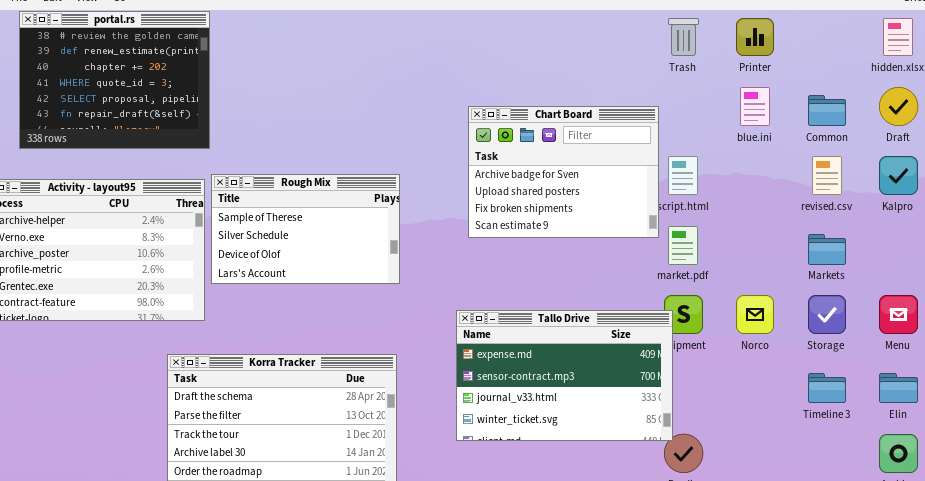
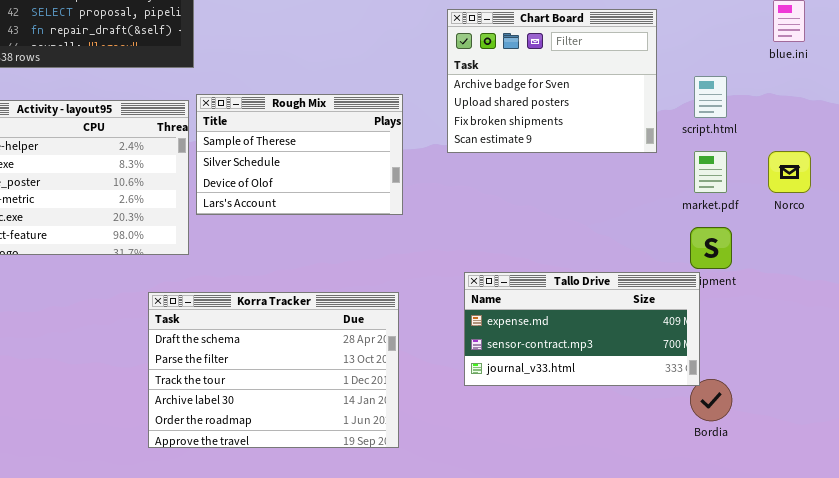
Chart Board: [468,106,659,238] -> [447,9,657,153], moved
Norco: [736,295,774,334] -> [768,151,811,193], moved
Tallo Drive: [456,310,673,441] -> [464,272,700,386], resized

